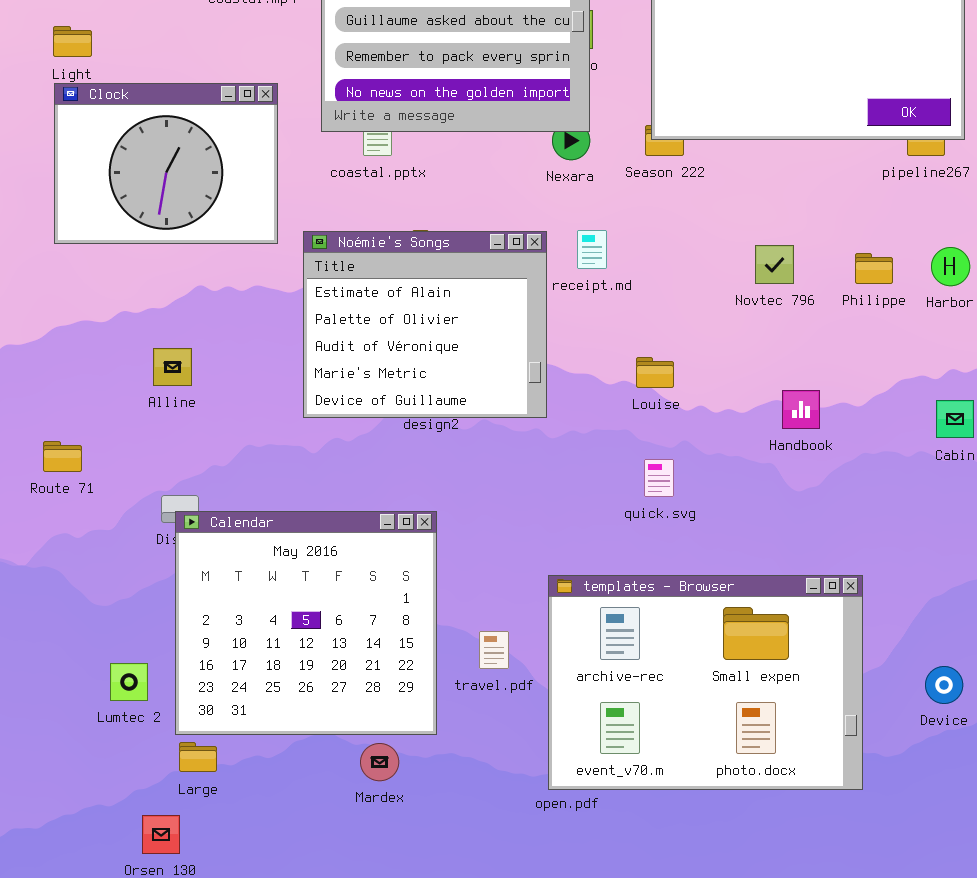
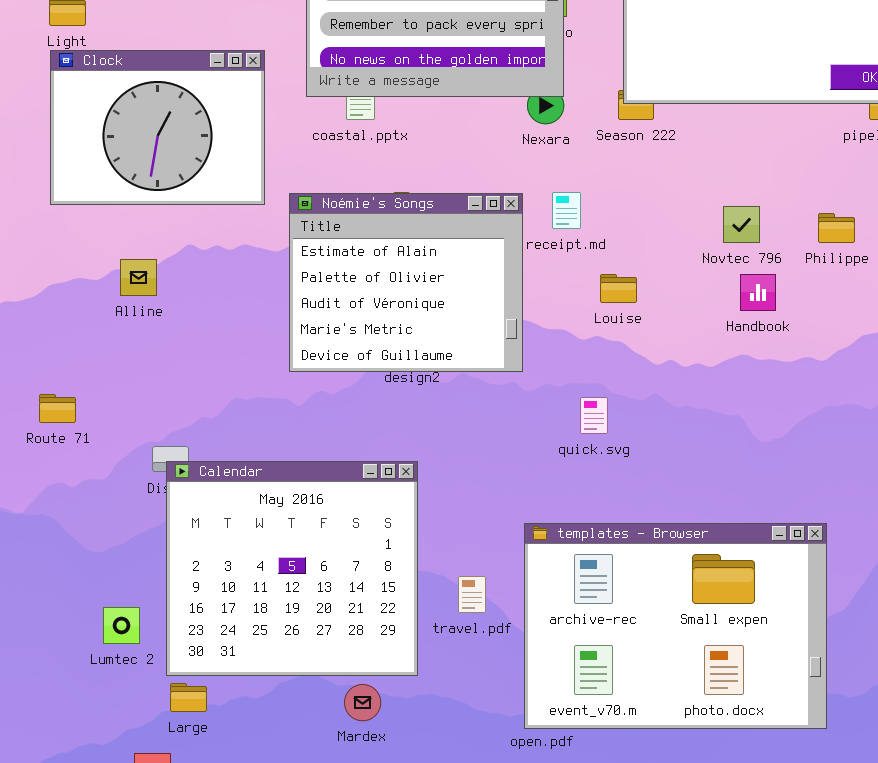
Alline: [153,348,192,386] -> [120,259,157,296], moved
Louise: [636,357,674,388] -> [600,274,637,303], moved
Handbook: [782,390,820,429] -> [740,274,776,311], moved
quick.svg: [644,459,674,497] -> [580,397,608,434], moved

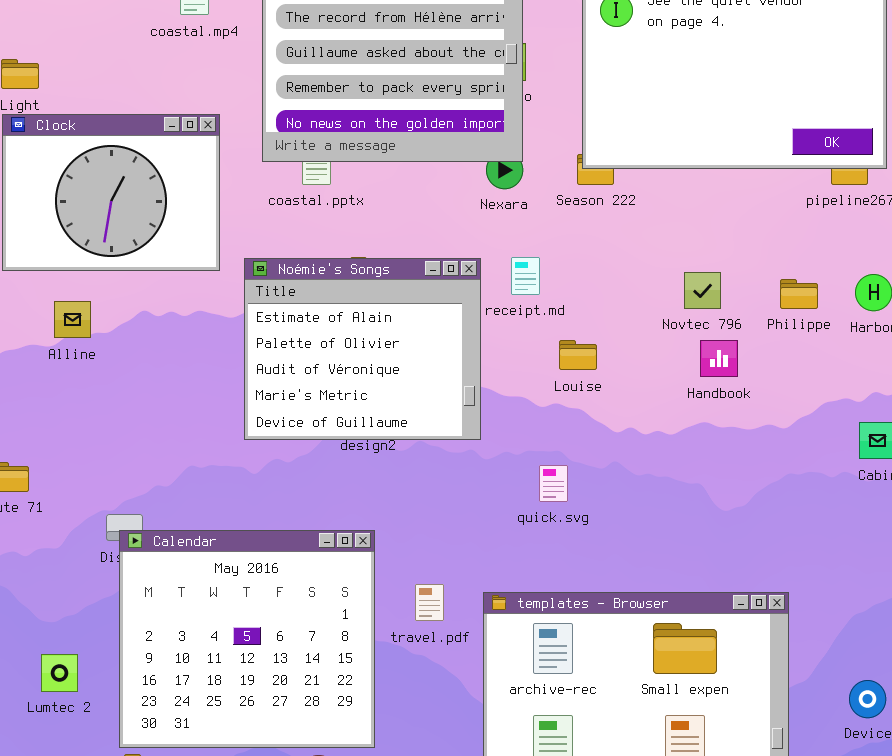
Alline: [120,259,157,296] -> [54,301,91,338], moved
travel.pdf: [458,576,486,613] -> [415,584,444,621], moved
Lumtec 2: [103,607,140,644] -> [41,654,78,692], moved

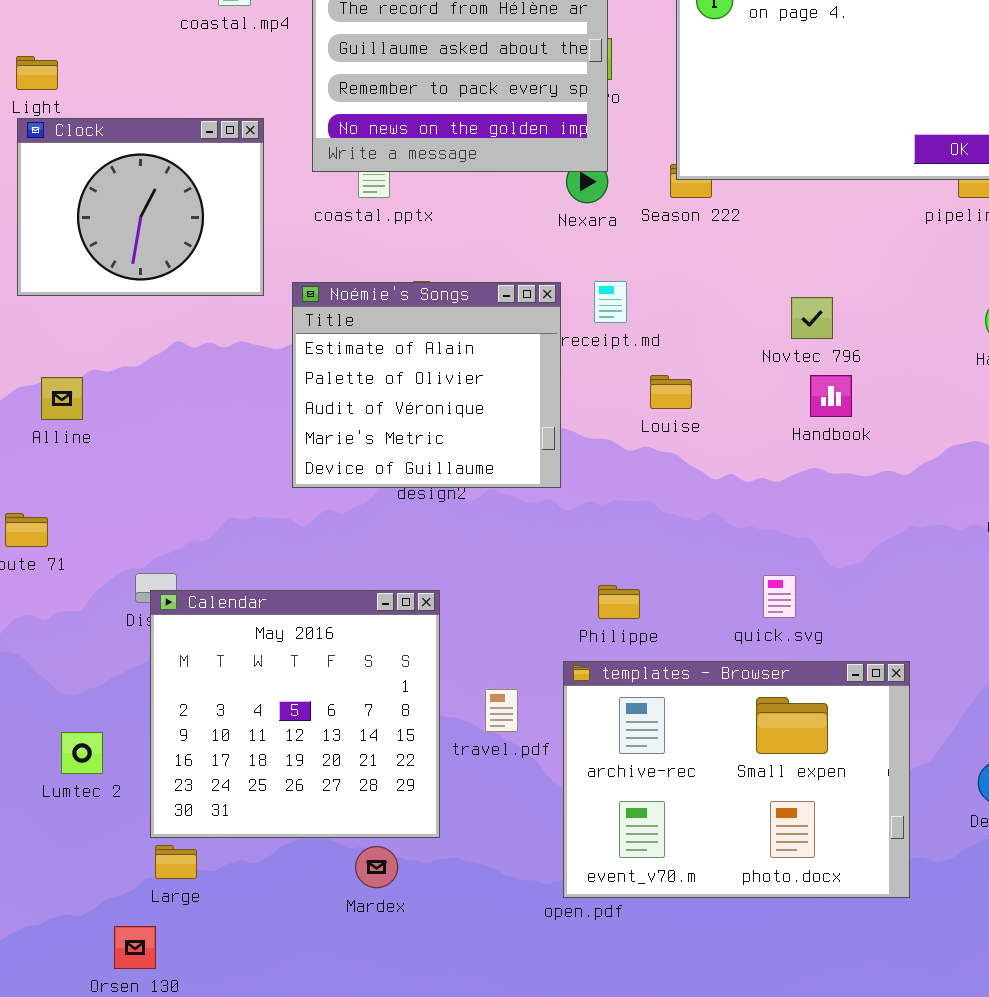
Philippe: [780,279,818,309] -> [598,585,640,619], moved
Alline: [54,301,91,338] -> [41,377,83,420], moved
quick.svg: [539,465,568,502] -> [763,575,796,618], moved
travel.pdf: [415,584,444,621] -> [485,689,518,732], moved

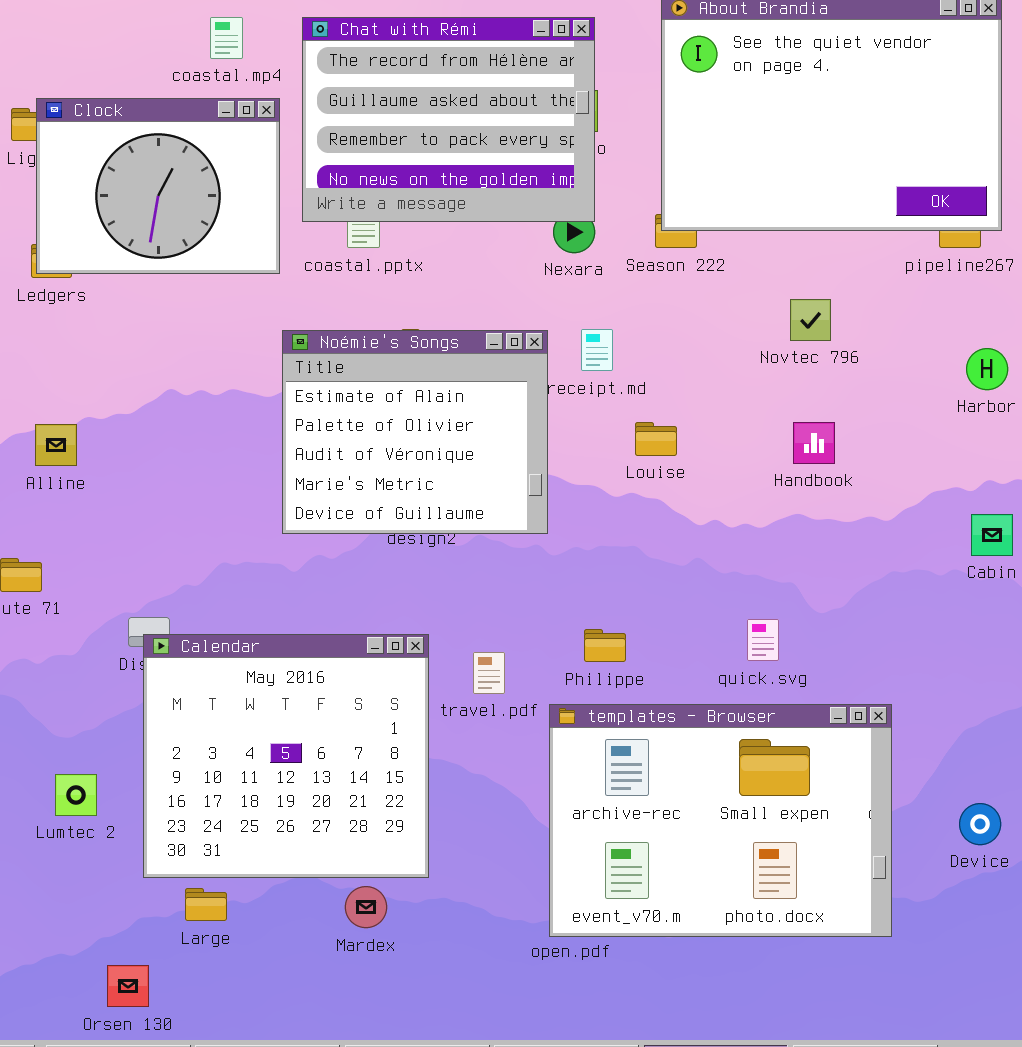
Clock: [17,118,264,296] -> [36,98,280,274], moved
Novtec 796: [791,297,833,339] -> [790,299,831,341], moved
travel.pdf: [485,689,518,732] -> [473,652,505,694], moved
Large: [155,845,197,879] -> [185,888,227,921], moved

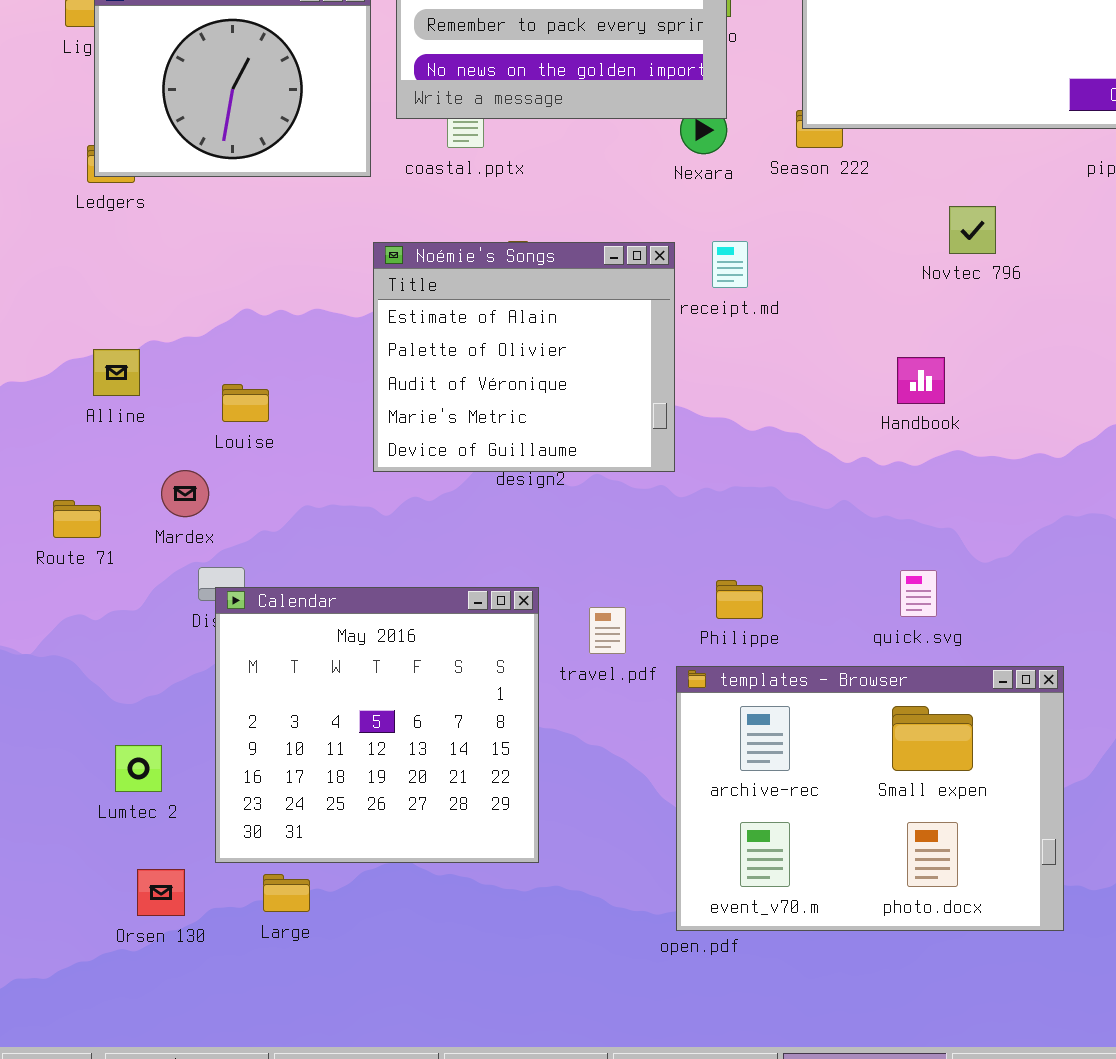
Louise: [635,422,677,456] -> [222,384,269,422], moved
Handbook: [793,422,835,464] -> [897,357,945,404], moved
Mardex: [345,886,387,928] -> [161,470,209,517], moved
Orsen 130: [107,965,149,1007] -> [137,869,185,916], moved

